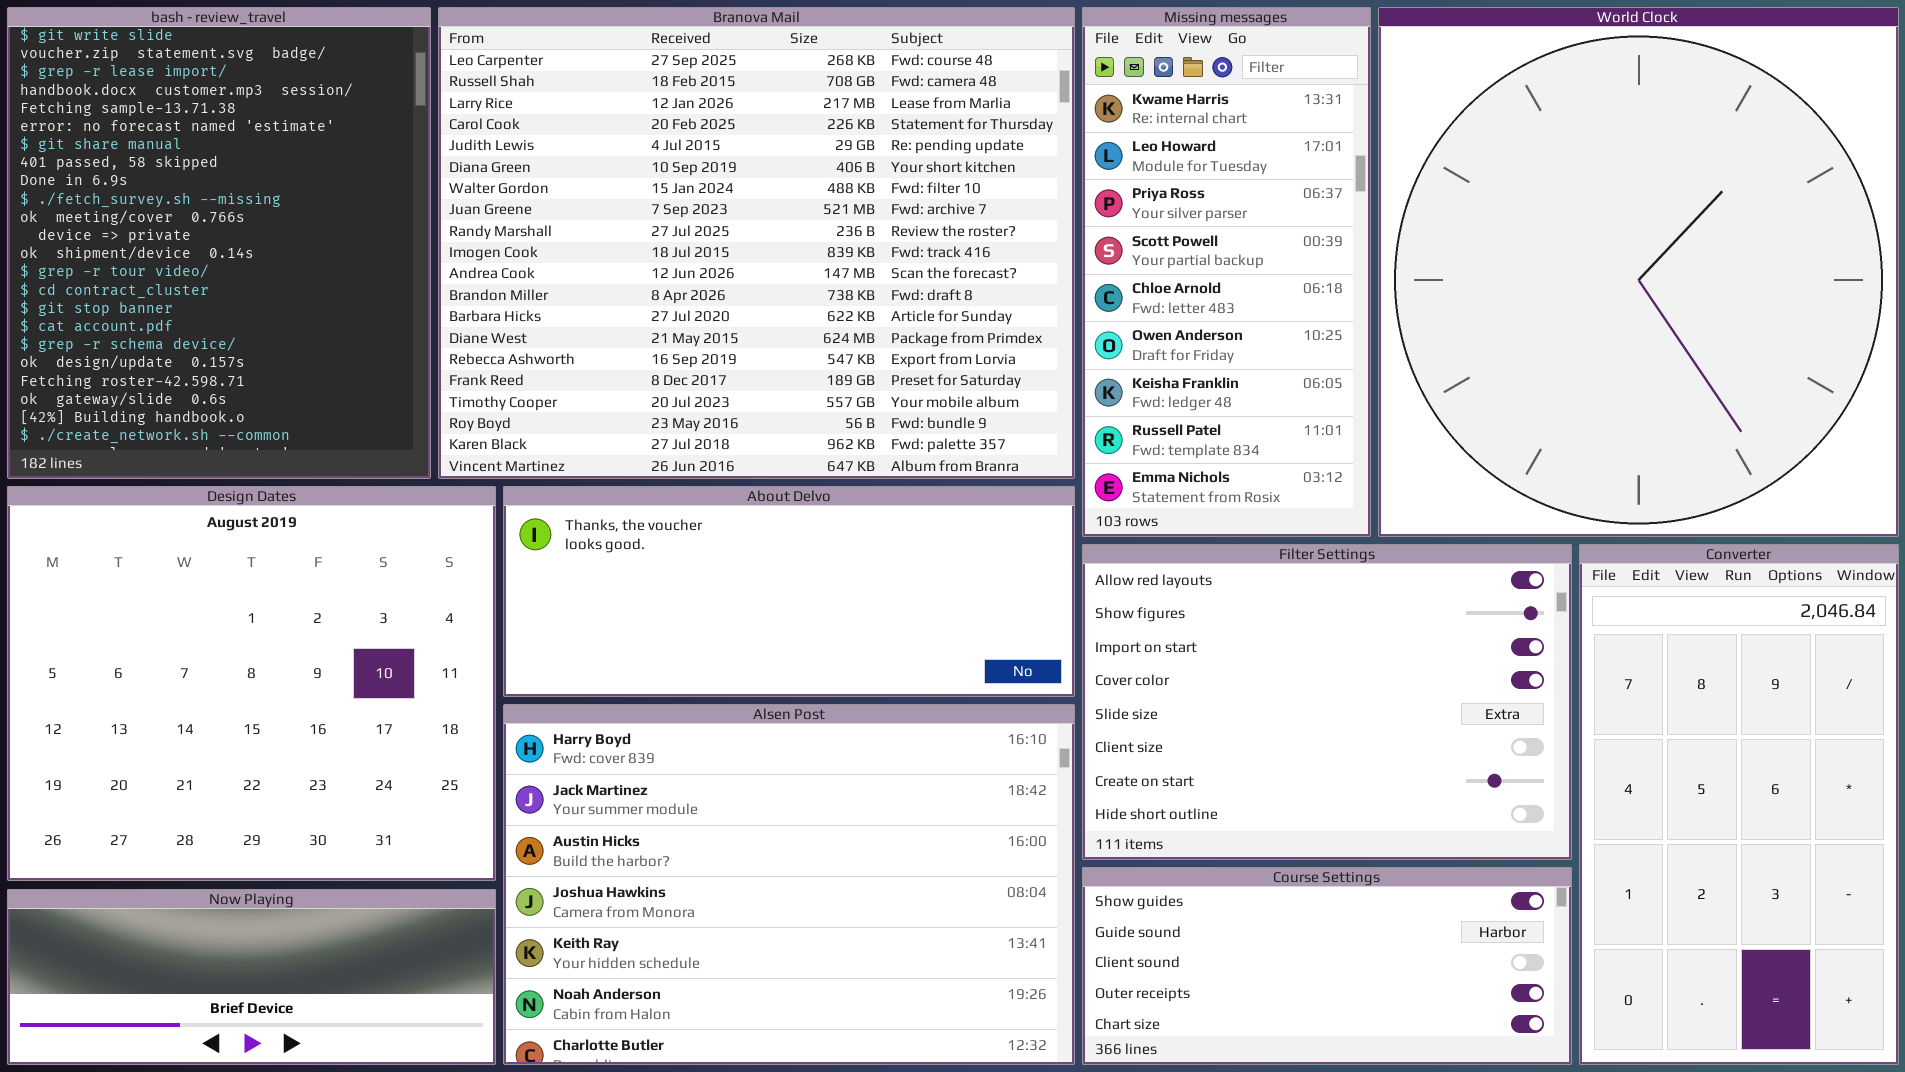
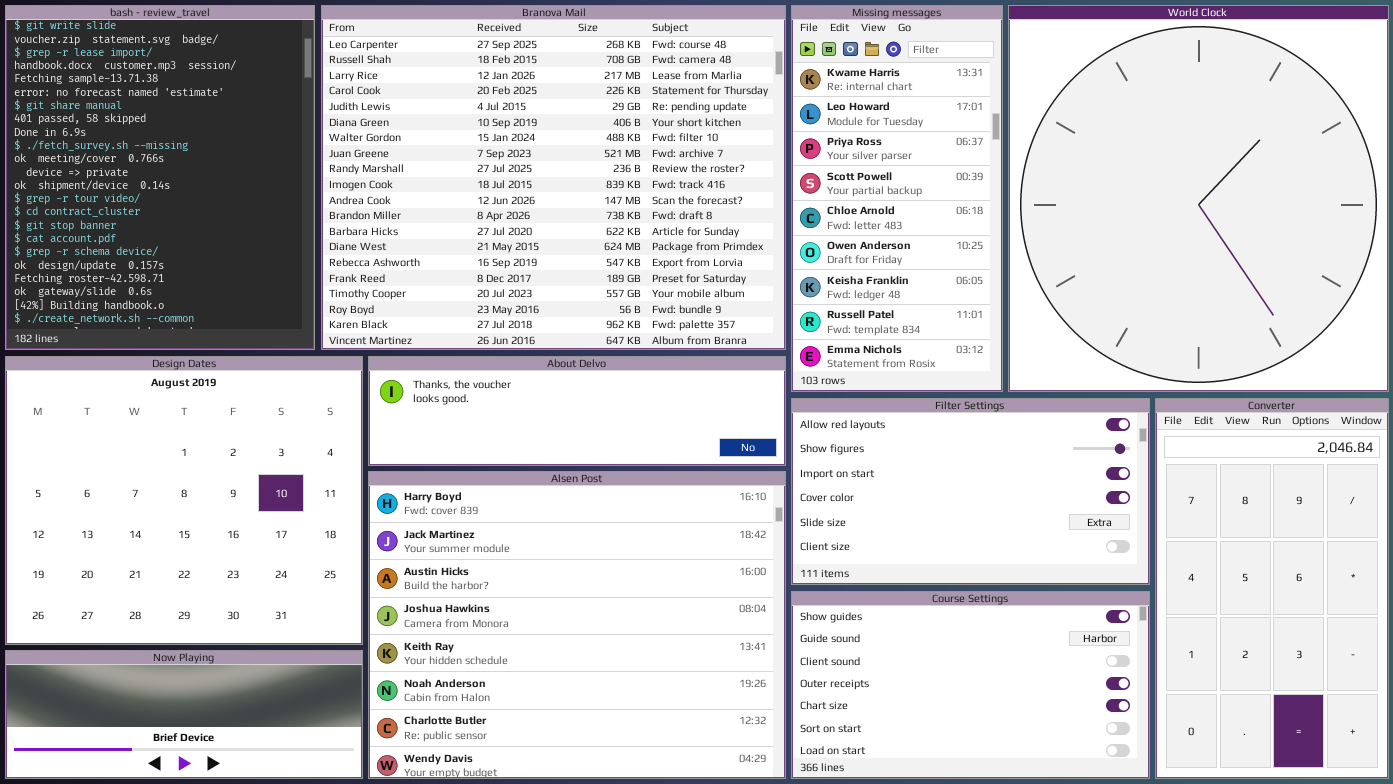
About Delvo: [503,486,1075,697] -> [368,356,786,466], resized
Filter Settings: [1082,544,1572,860] -> [791,398,1150,585], resized
Alsen Post: [503,704,1075,1065] -> [368,471,786,779], resized
Course Settings: [1082,867,1572,1065] -> [791,591,1150,779], resized

